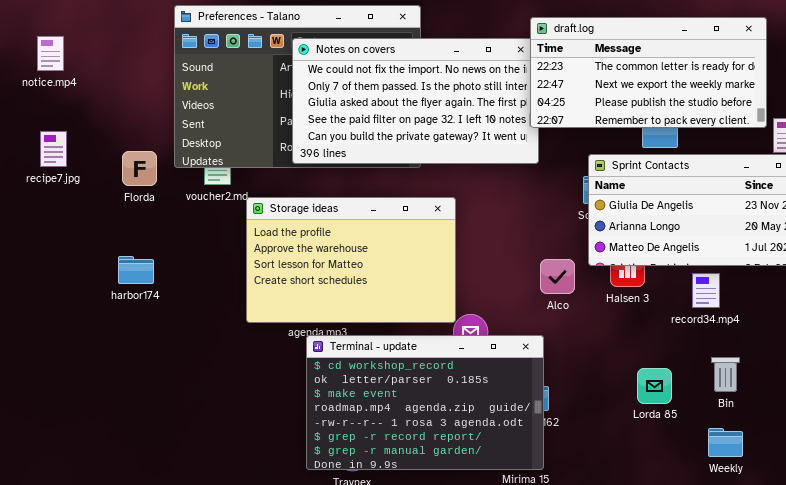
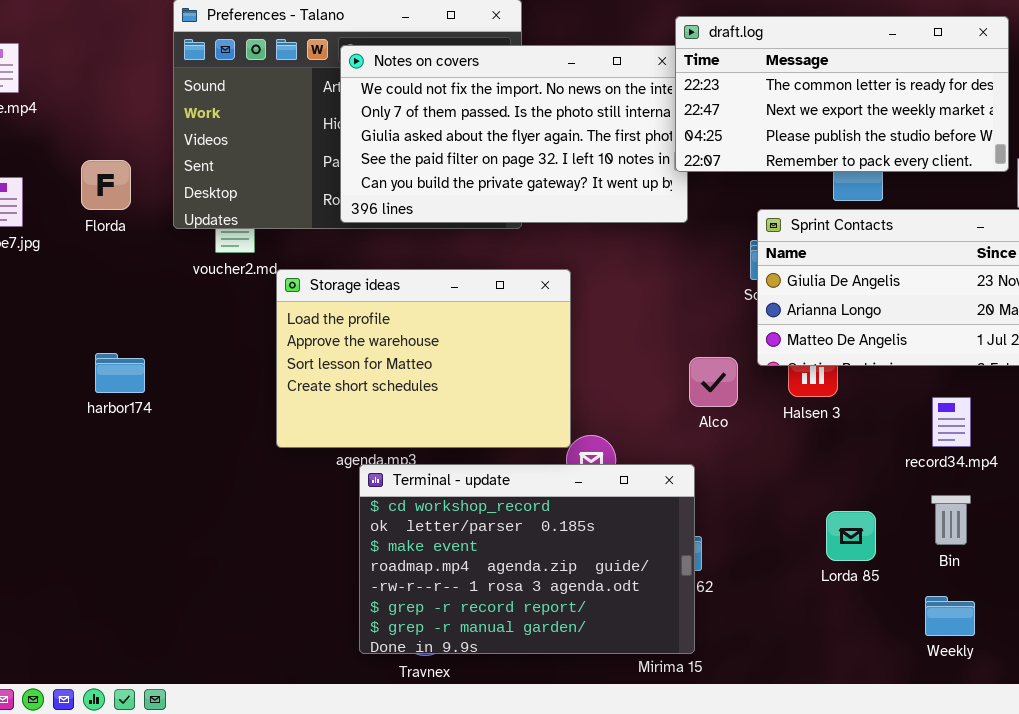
Florda: [122,151,157,186] -> [81,160,131,210], moved
record34.mp4: [692,273,720,308] -> [932,397,971,447], moved

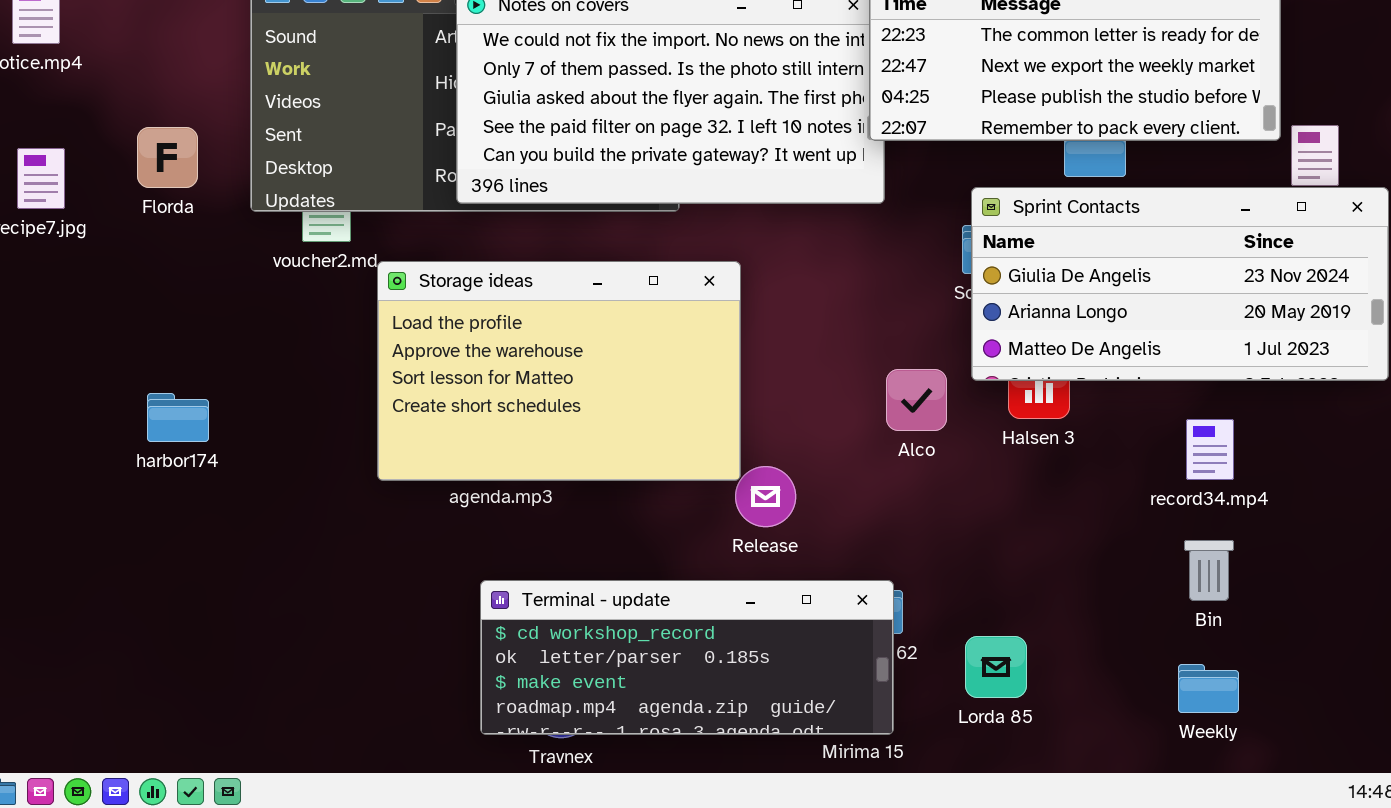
harbor174: [95,353,145,393] -> [147,393,209,442], moved
Terminal - update: [359,464,695,654] -> [480,580,894,735], resized
Lorda 85: [826,511,876,561] -> [965,636,1027,698], moved

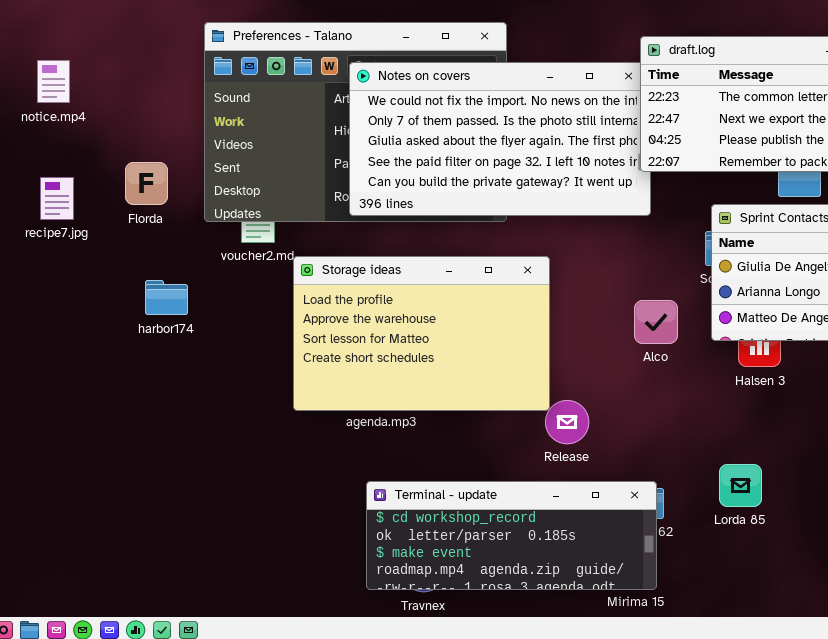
Alco: [886,369,947,431] -> [634,300,678,344], moved
harbor174: [147,393,209,442] -> [145,280,188,315], moved
Lorda 85: [965,636,1027,698] -> [719,464,762,507], moved

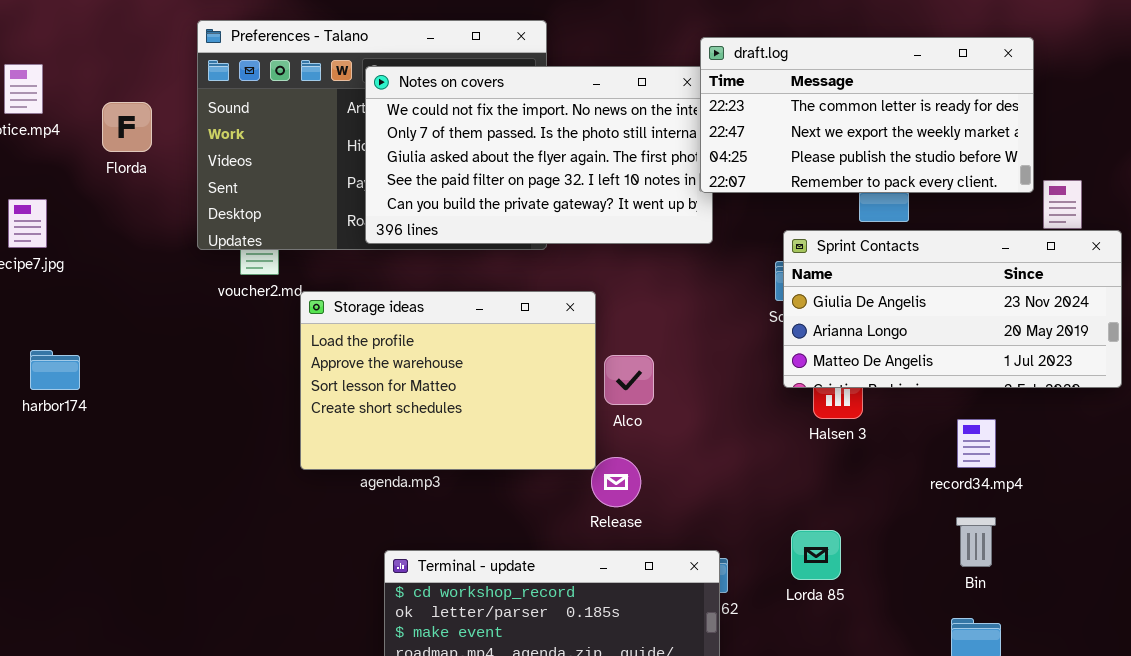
Florda: [125,162,168,205] -> [102,102,152,152], moved
harbor174: [145,280,188,315] -> [30,350,80,390], moved
Alco: [634,300,678,344] -> [604,355,654,405], moved

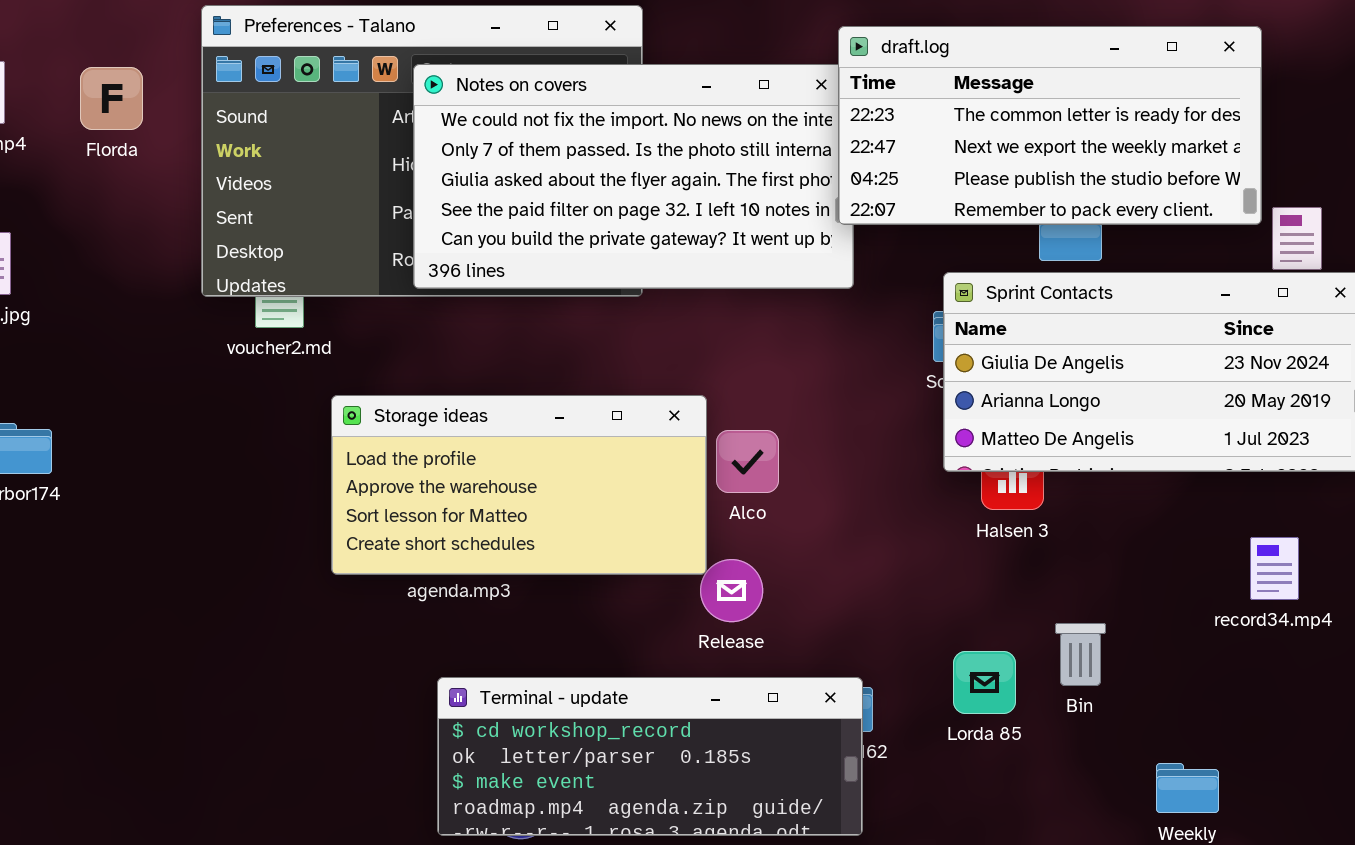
Florda: [102,102,152,152] -> [80,67,143,130], moved
Storage ideas: [300,291,596,470] -> [331,395,707,575], resized
record34.mp4: [957,419,996,468] -> [1250,537,1299,600], moved
Bin: [956,517,996,567] -> [1055,623,1106,686], moved

